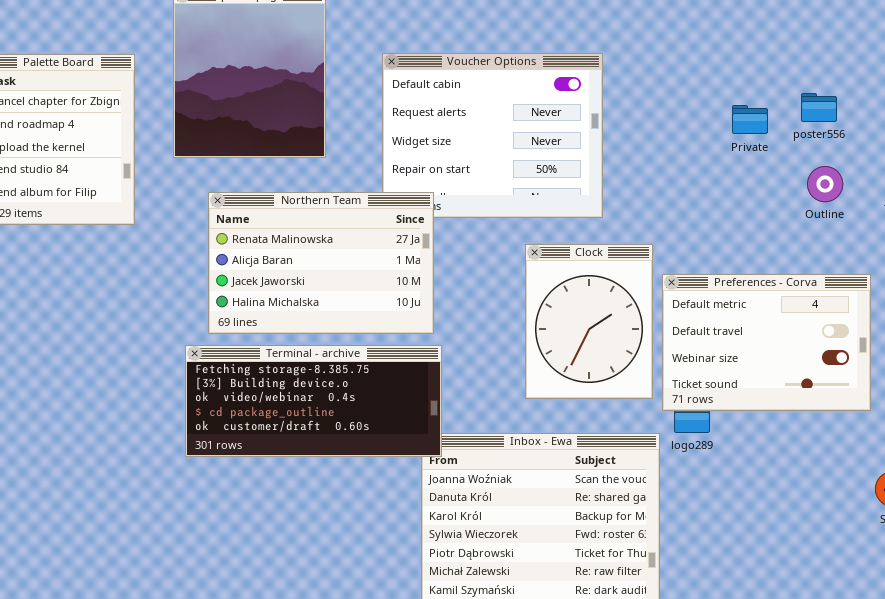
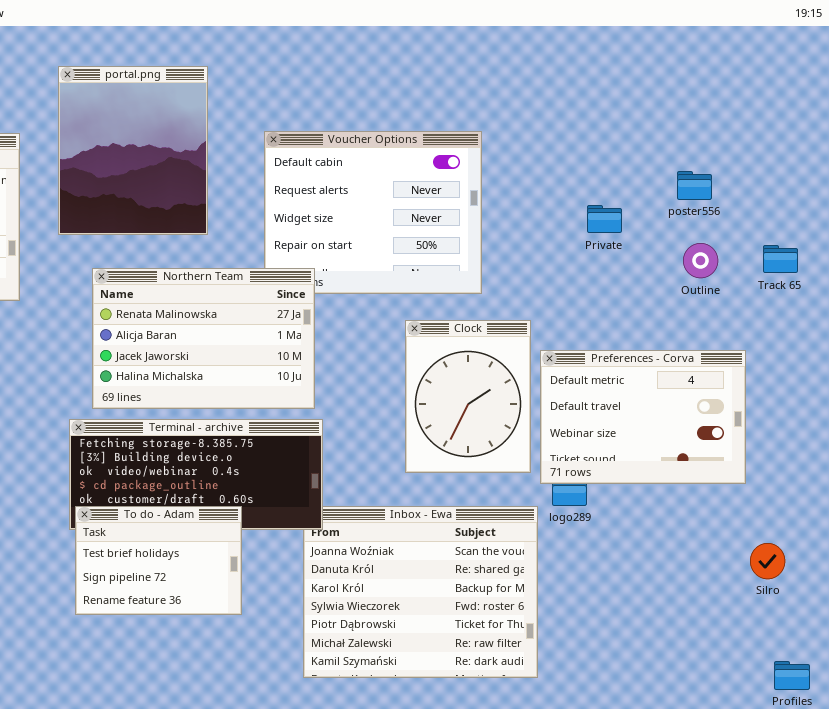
Private: [732,105,768,134] -> [587,205,622,233], moved
To do - Adam: none -> [75,506,242,615], opened

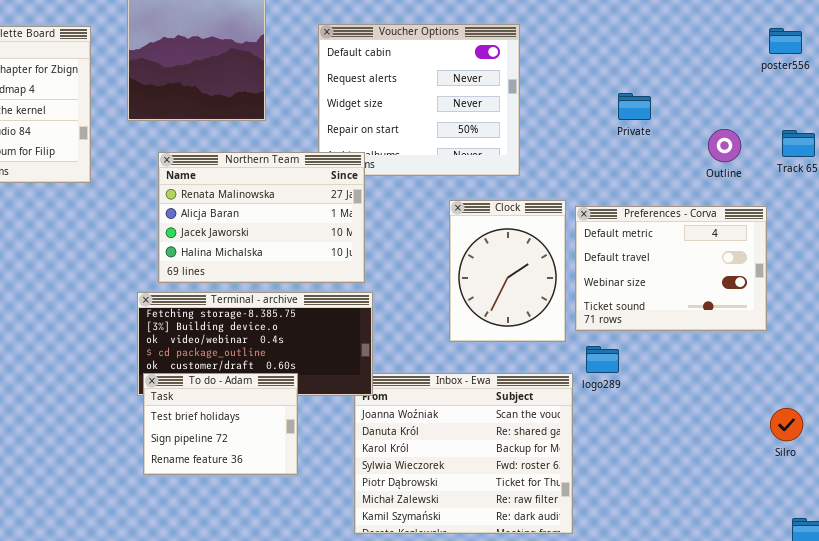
poster556: [677,171,712,200] -> [769,28,802,54], moved
Preferences - Corva: [540,350,746,484] -> [575,206,767,331], moved

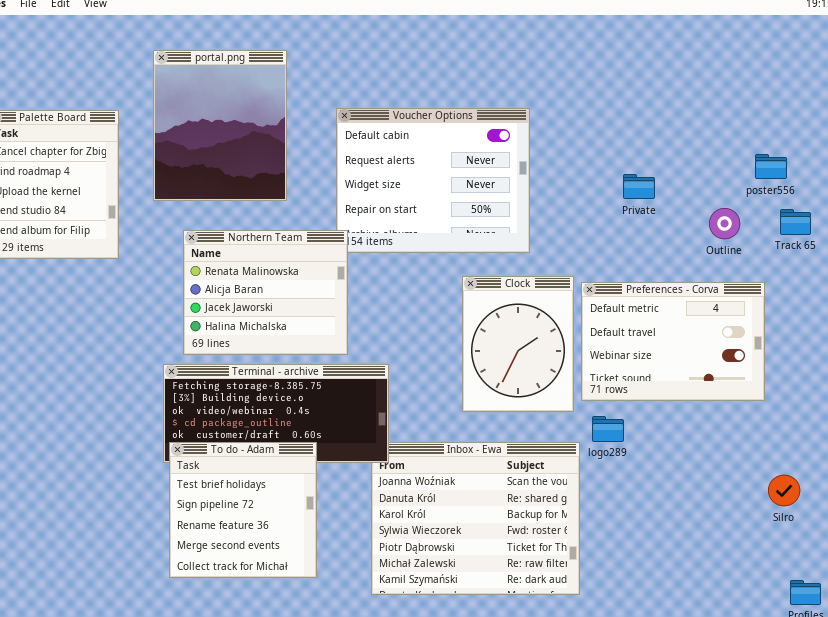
poster556: [769,28,802,54] -> [755,154,787,179], moved
Northern Team: [158,152,365,283] -> [183,230,348,355], resized
To do - Adam: [143,373,298,475] -> [169,442,317,578], resized

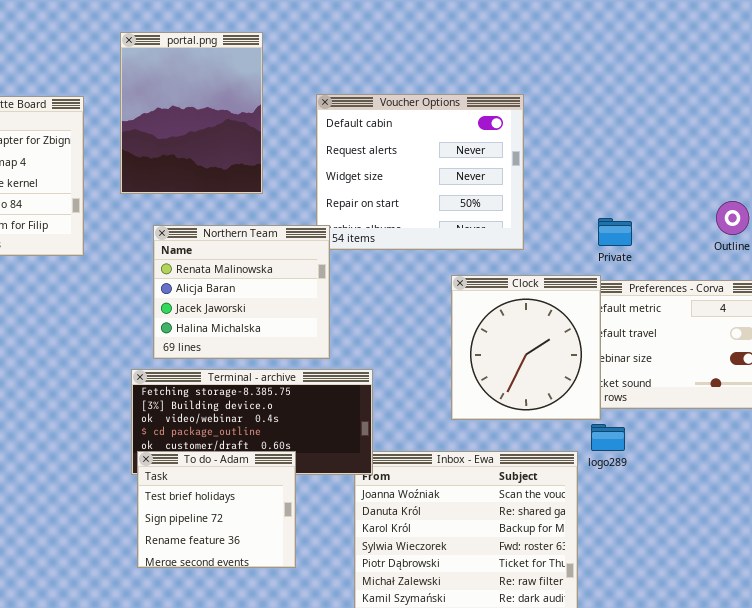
Private: [623,174,655,199] -> [598,218,632,246], moved
Clock: [462,276,574,412] -> [451,275,601,420], resized
To do - Adam: [169,442,317,578] -> [137,451,296,568], resized

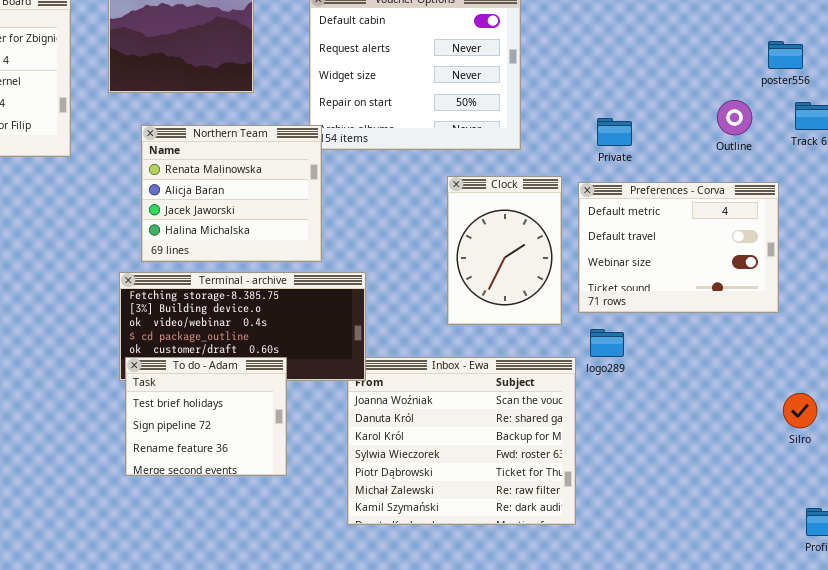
Clock: [451,275,601,420] -> [447,176,562,325], resized

